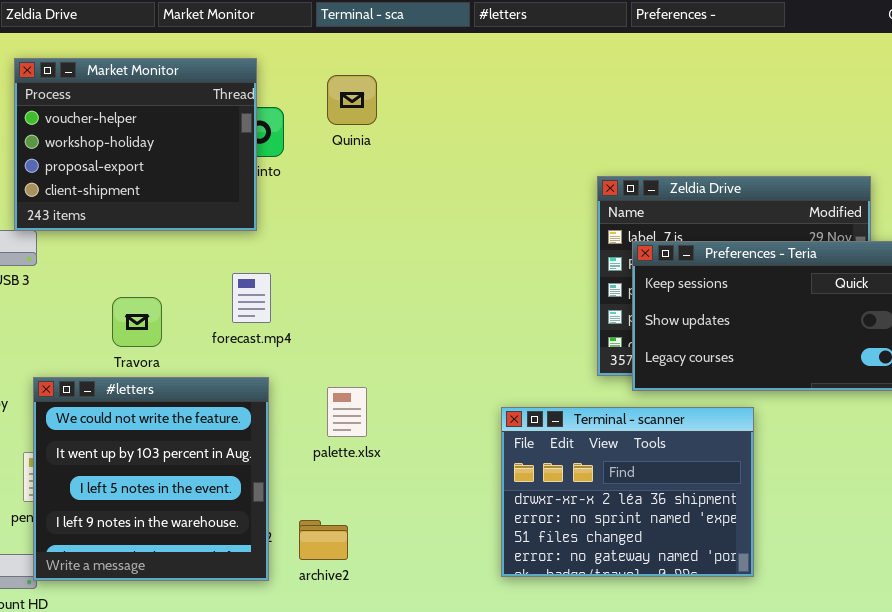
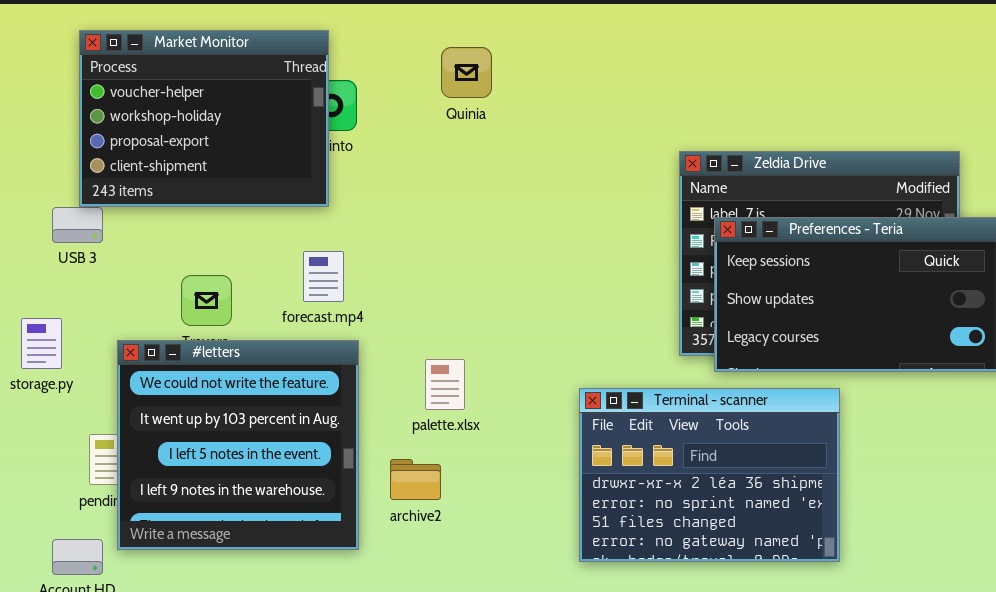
Quinia: [327,75,377,125] -> [441,47,492,98], moved
#letters: [33,377,269,581] -> [117,340,359,550], moved
palette.xlsx: [327,387,367,437] -> [425,359,465,410], moved
archive2: [299,520,348,560] -> [390,459,441,500], moved

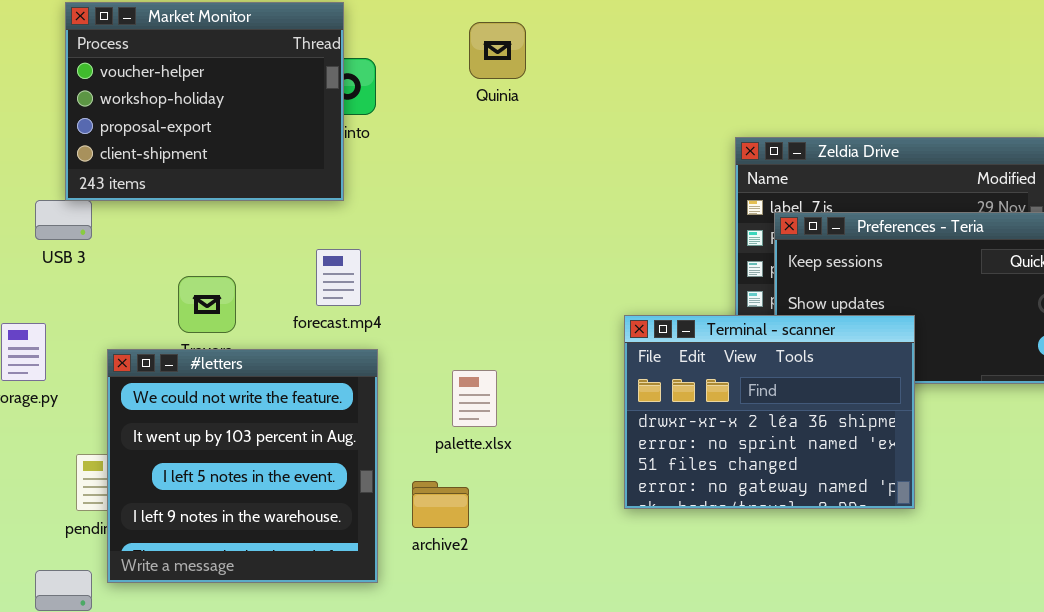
Terminal - scanner: [579,388,840,562] -> [624,315,915,509], moved

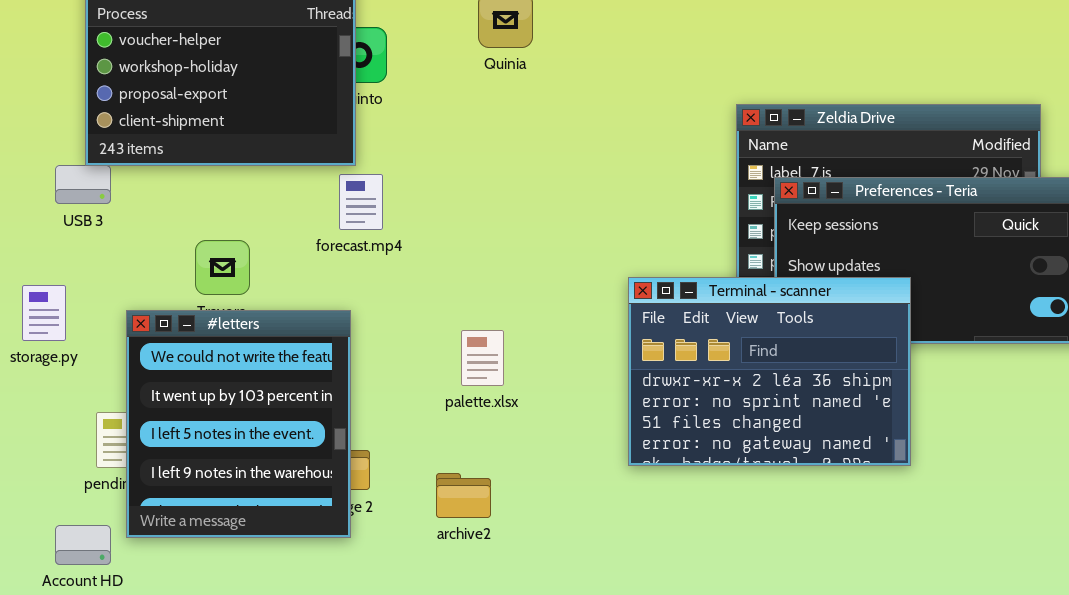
forecast.mp4: [316,249,361,306] -> [339,174,383,230], moved
#letters: [107,349,378,583] -> [126,310,351,538], resized
archive2: [412,481,469,528] -> [436,473,491,518], moved

